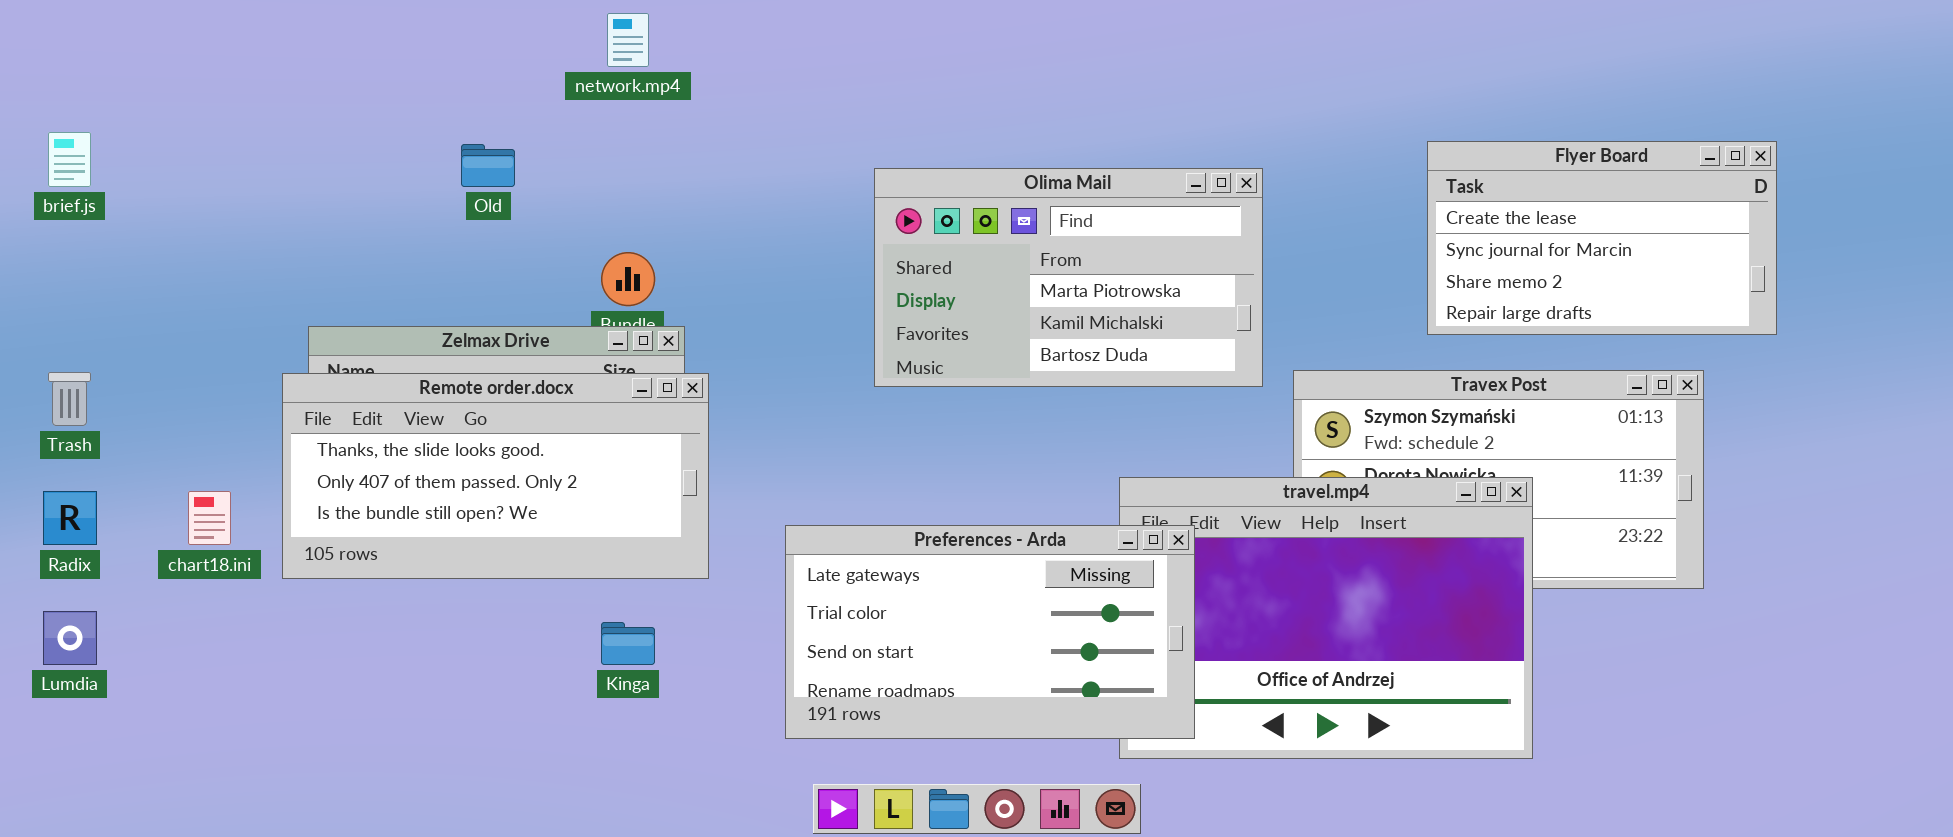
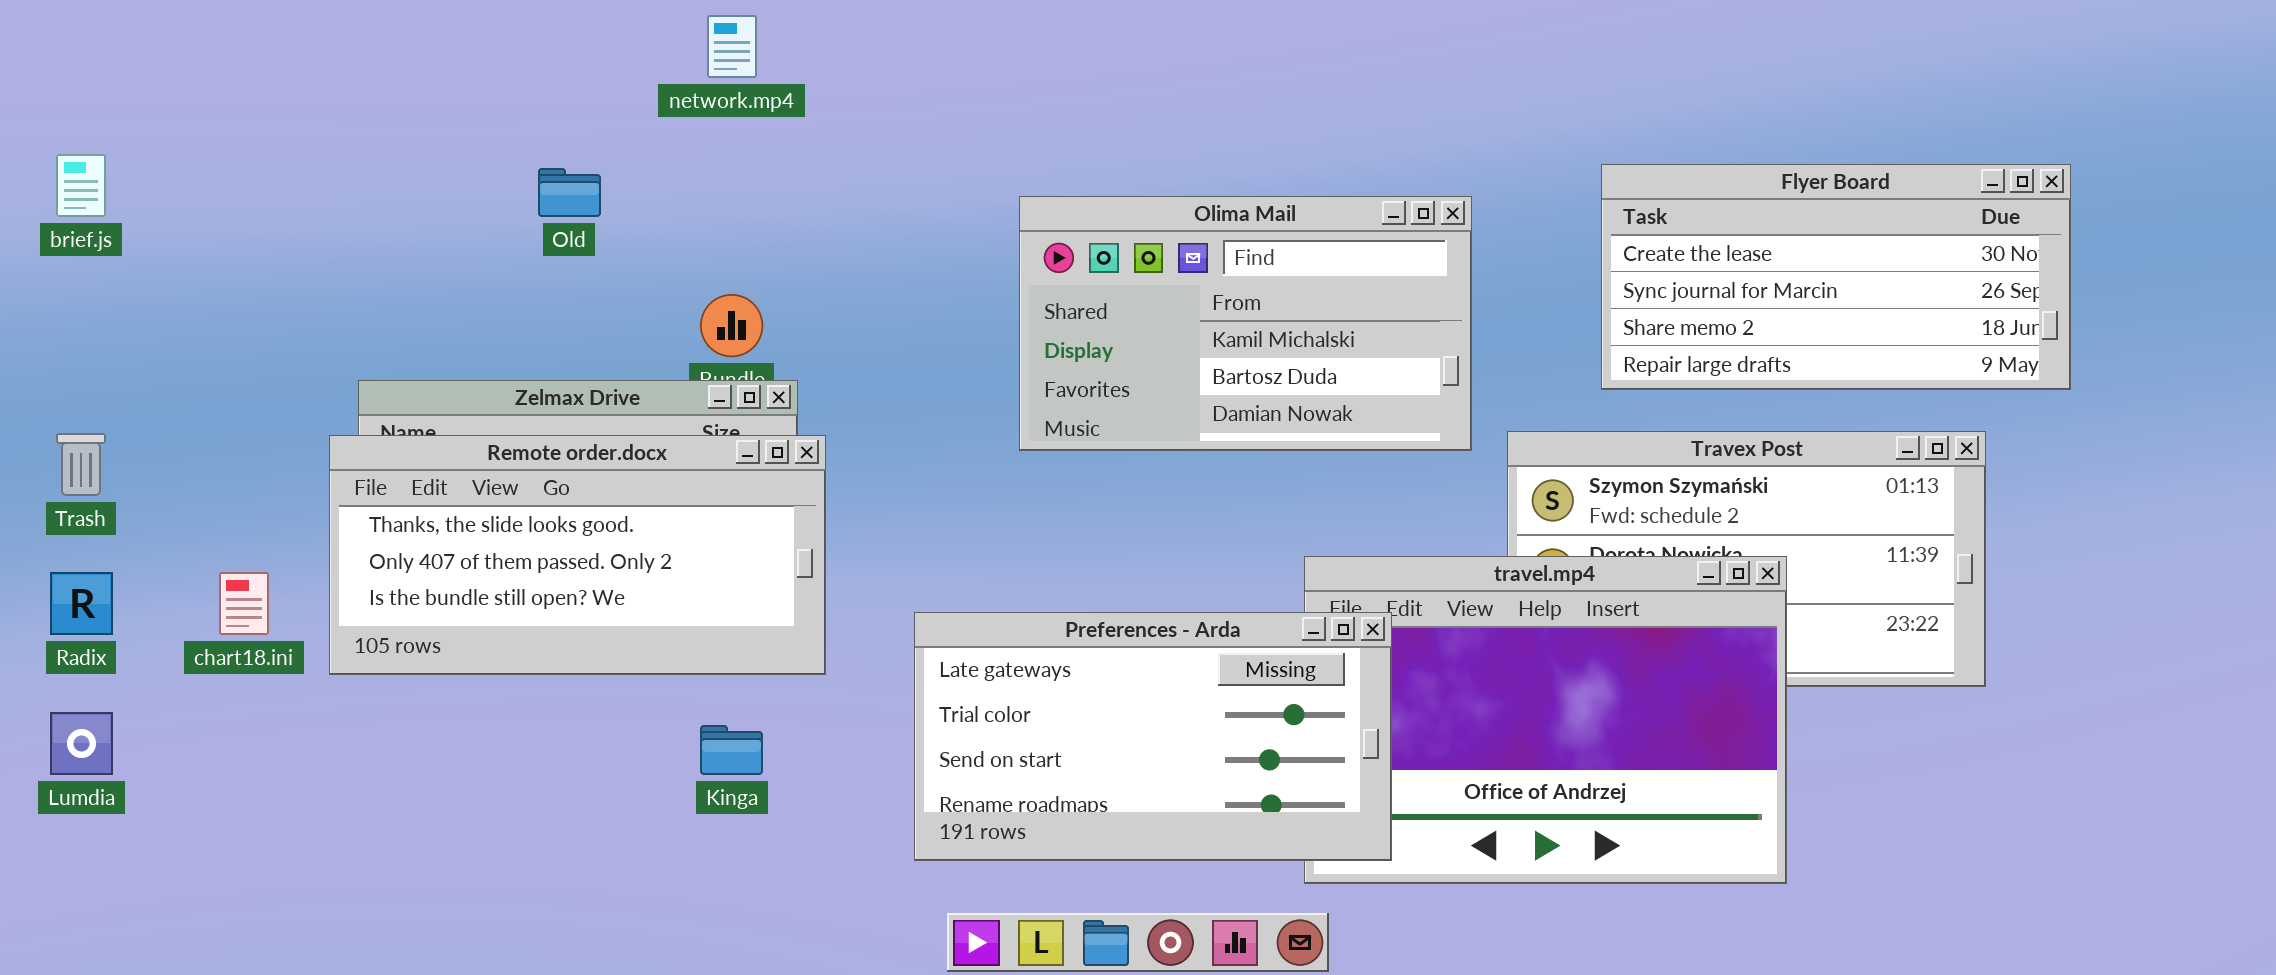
Flyer Board: [1427,141,1777,335] -> [1601,164,2071,390], resized
Olima Mail: [874,168,1263,387] -> [1019,196,1472,451], scrolled down 1 row

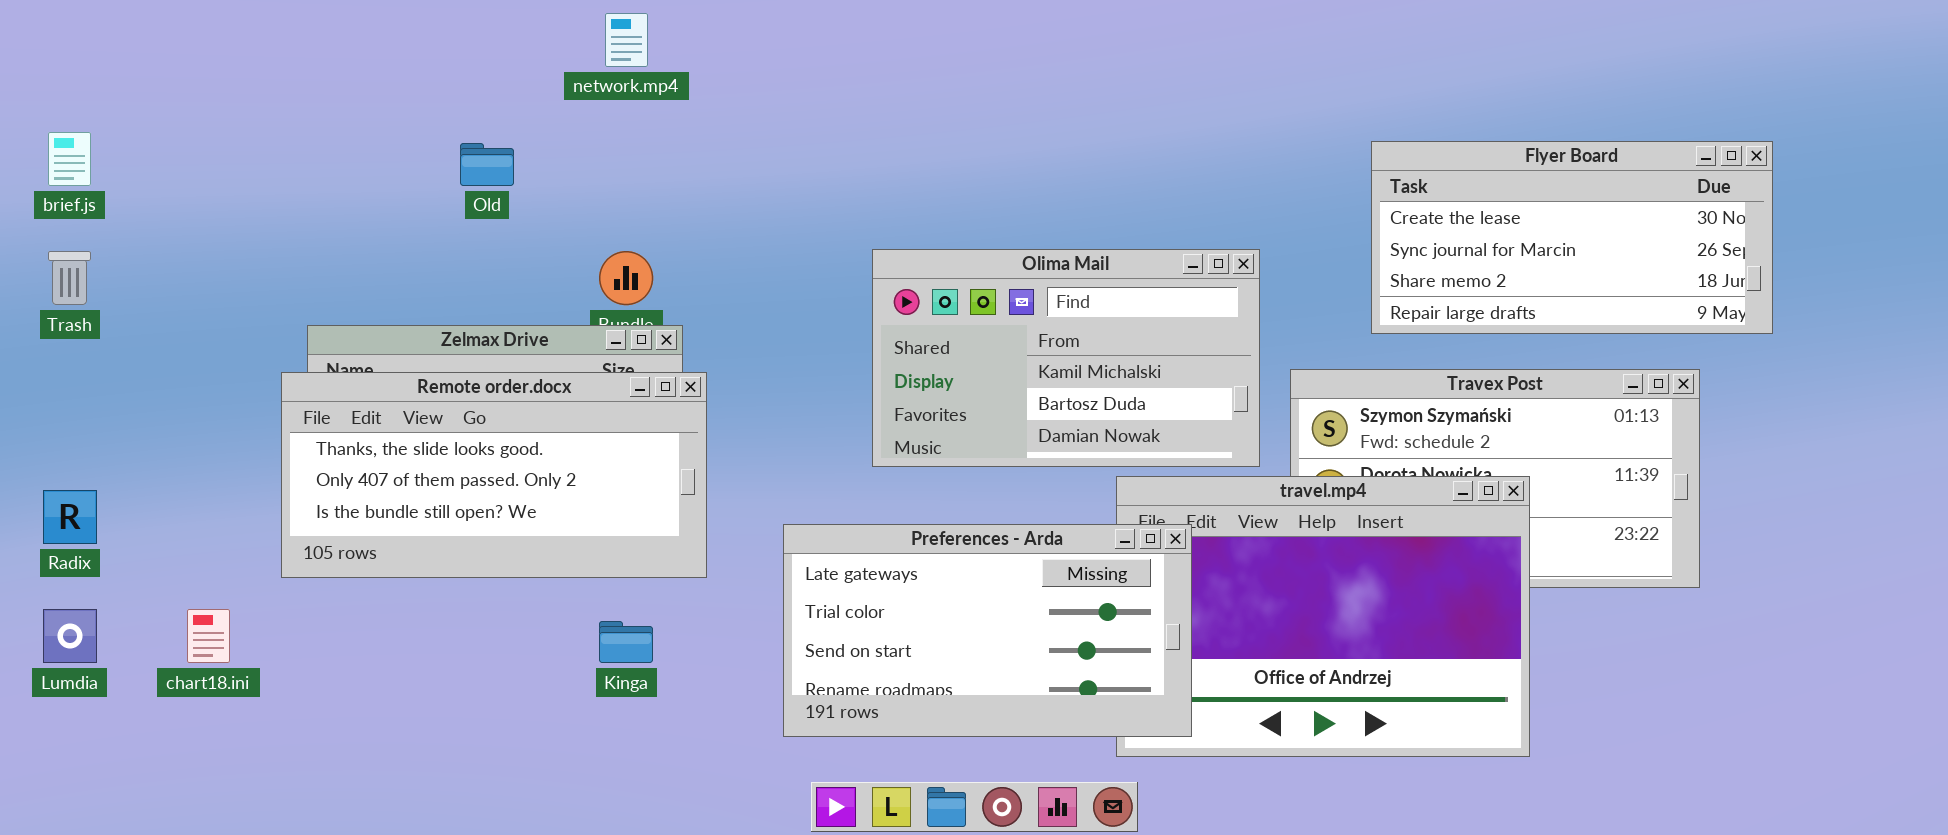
Olima Mail: [1019,196,1472,451] -> [872,249,1260,467], moved
Trash: [56,433,106,496] -> [48,251,91,305], moved
chart18.ini: [219,572,269,635] -> [187,609,230,663], moved

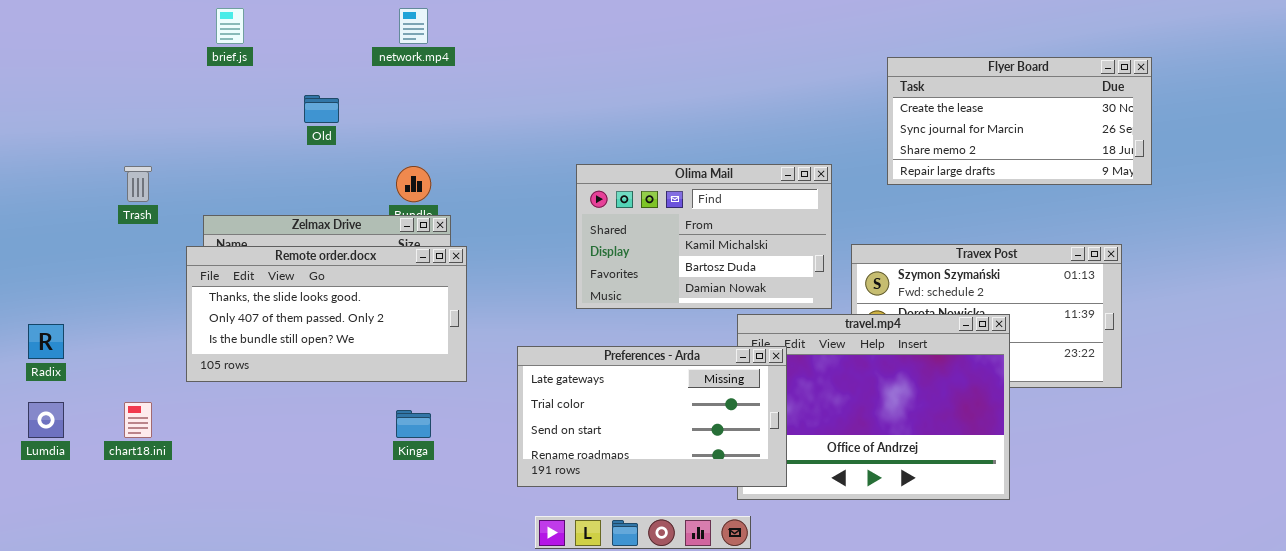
brief.js: [48,132,91,186] -> [216,8,244,44], moved
Flyer Board: [1371,141,1773,334] -> [887,57,1152,185], moved
Trash: [48,251,91,305] -> [124,166,152,202], moved

